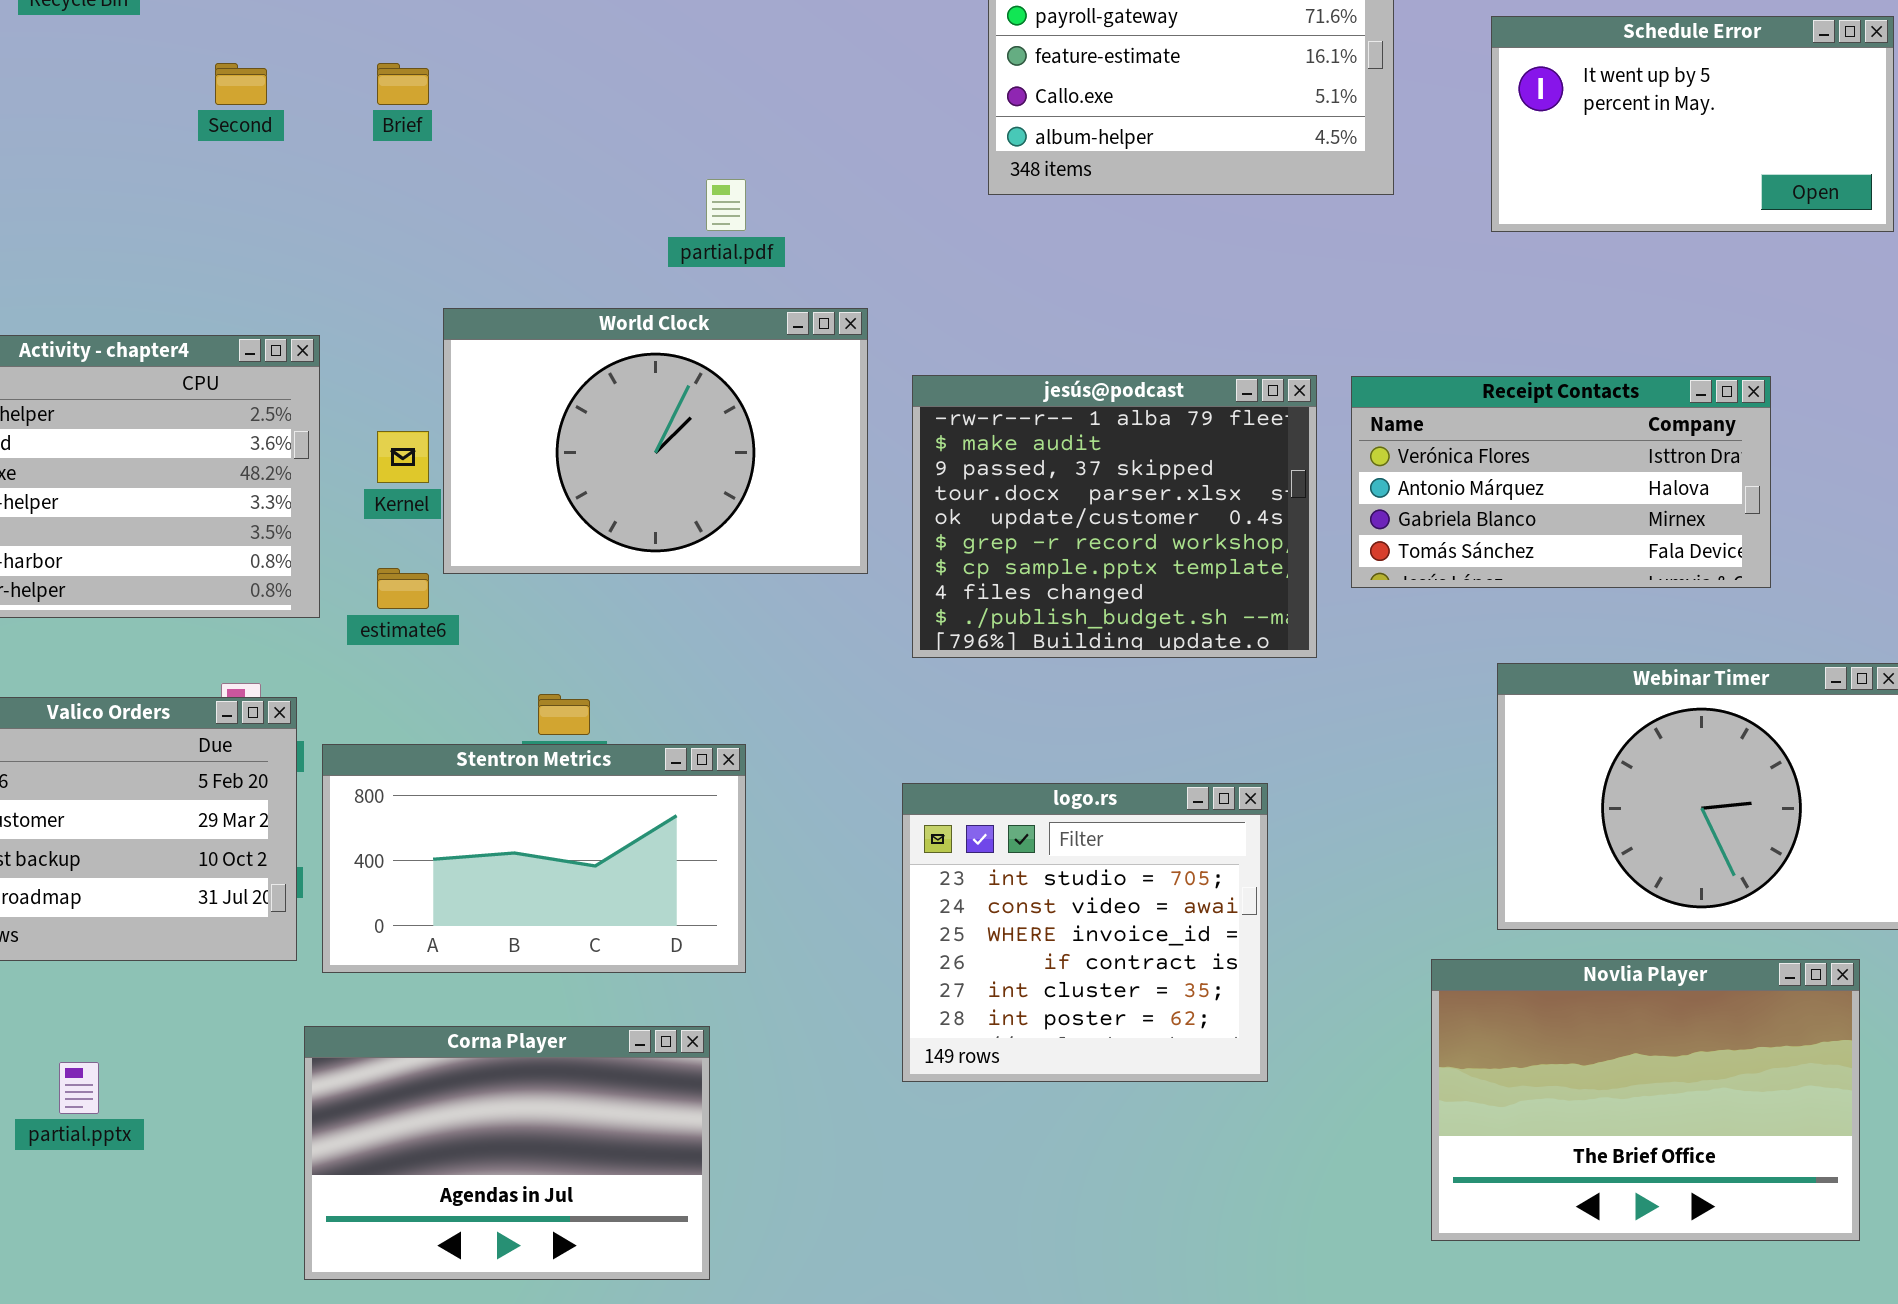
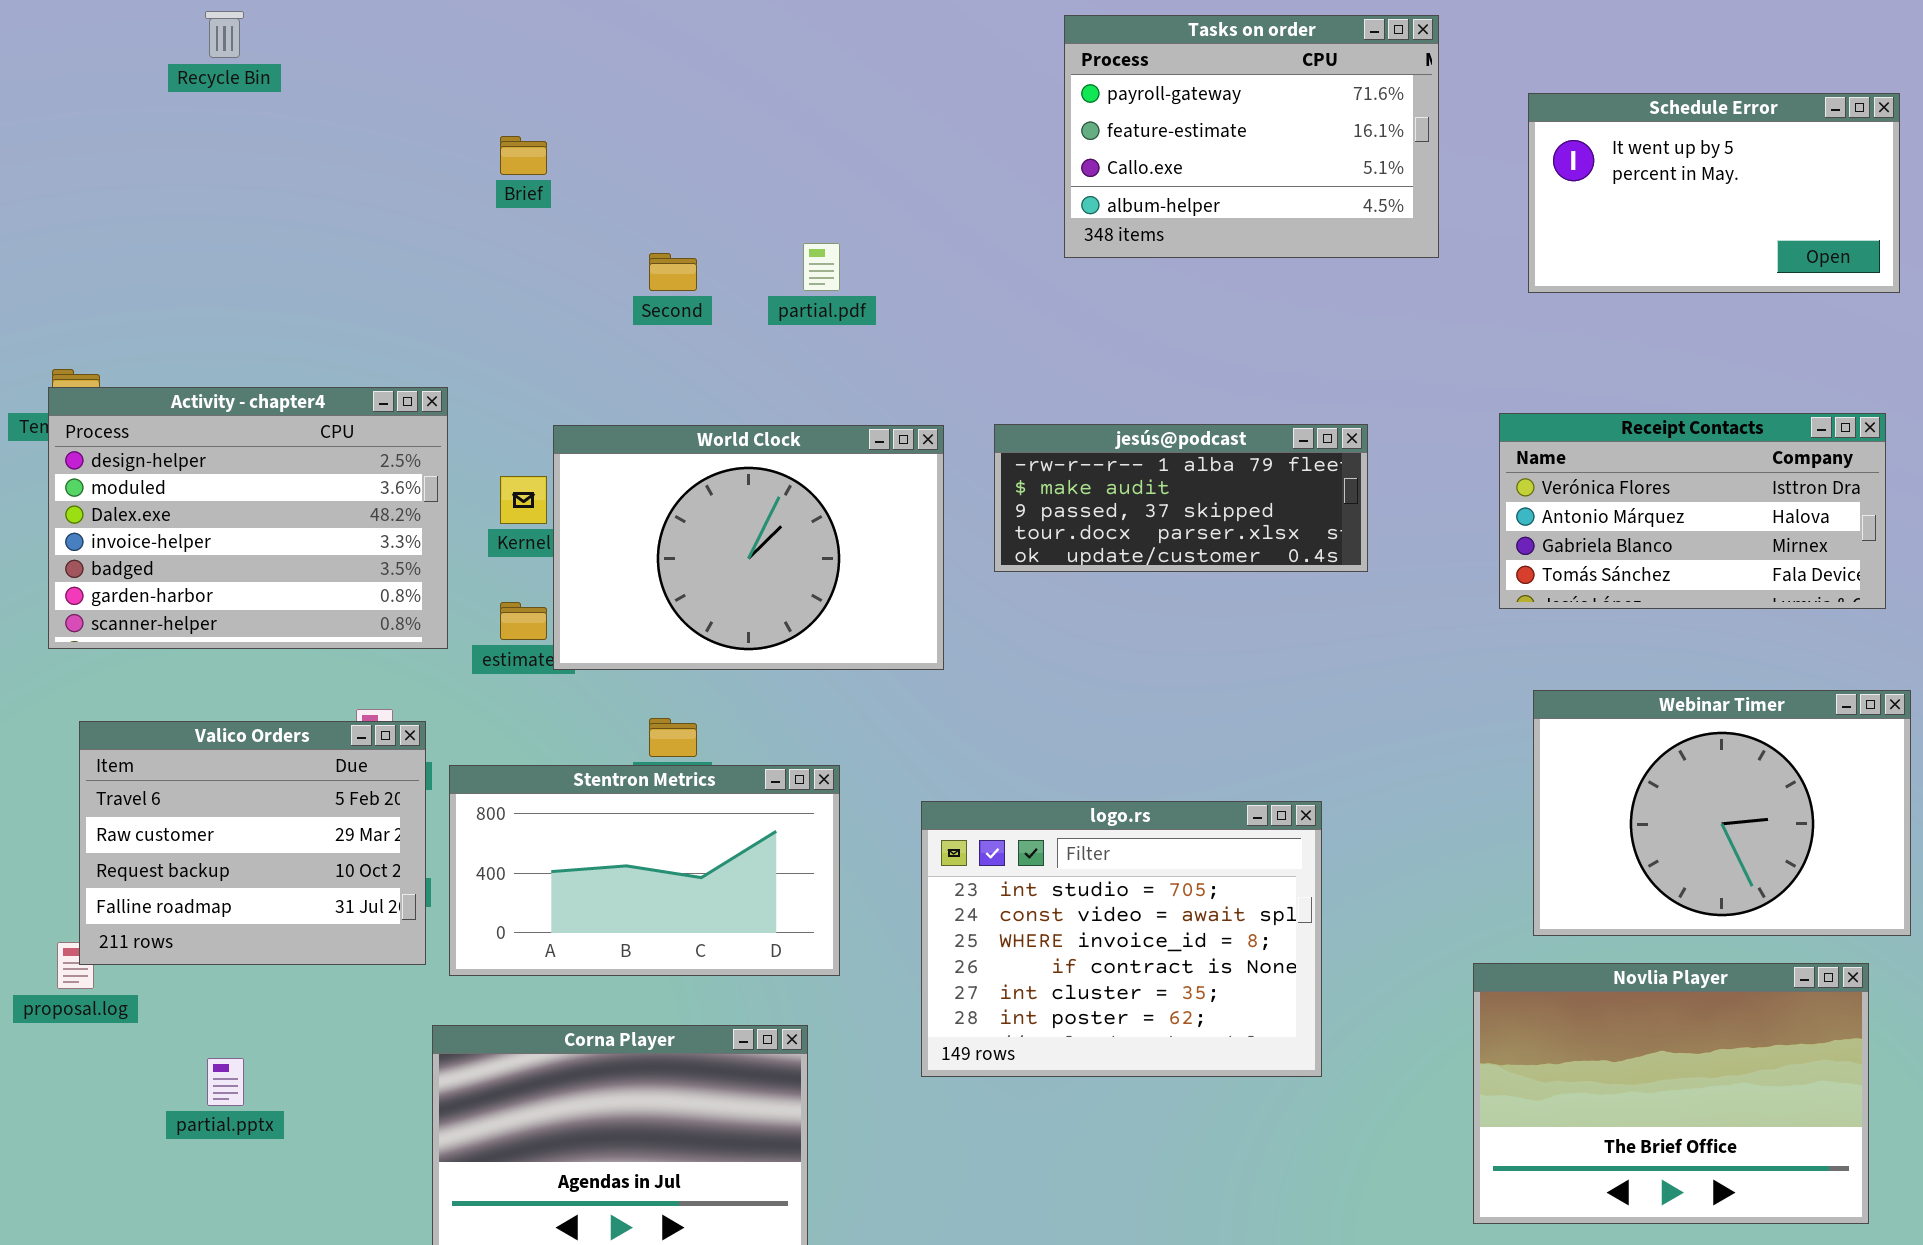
Second: [215,63,267,105] -> [649,253,697,291], moved
World Clock: [443,308,868,574] -> [553,425,944,670], moved
jesús@podcast: [912,375,1317,658] -> [994,424,1368,572], resized
Receipt Contacts: [1351,376,1771,588] -> [1499,413,1886,609], moved
logo.rs: [902,783,1268,1082] -> [921,801,1322,1077], resized

